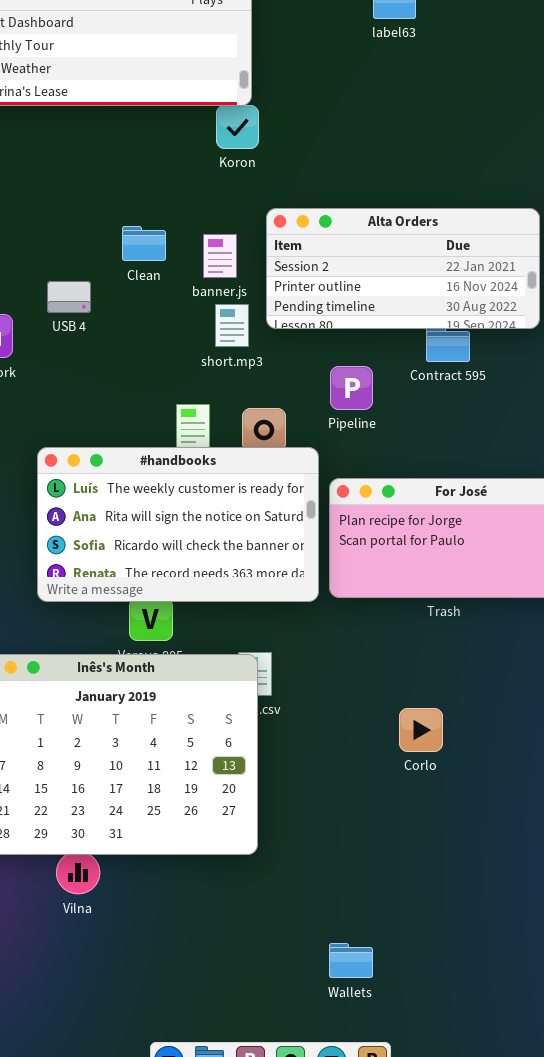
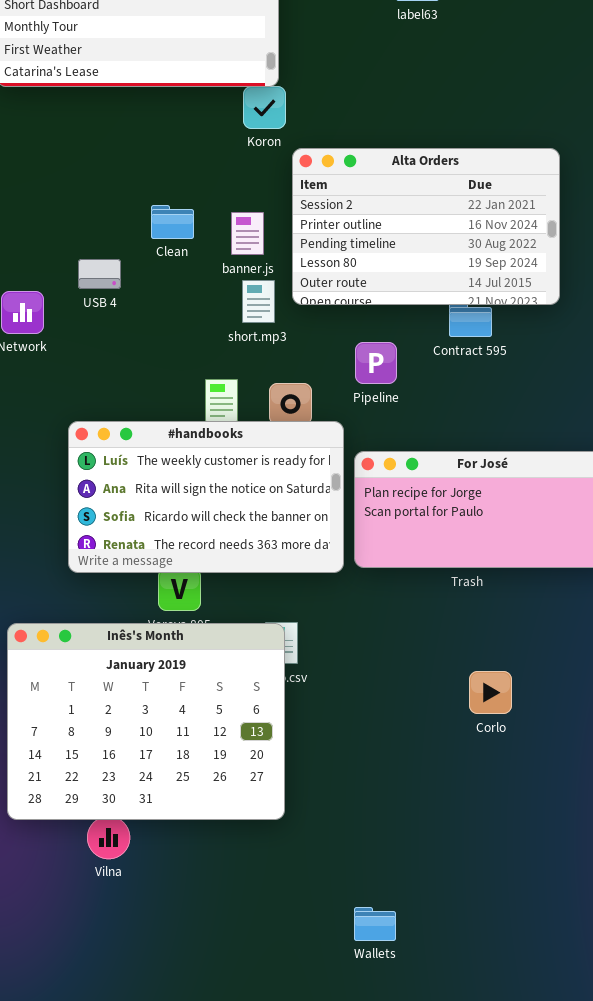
Alta Orders: [266,208,540,329] -> [292,148,560,305], resized
Corlo: [399,708,443,752] -> [469,671,512,714], moved

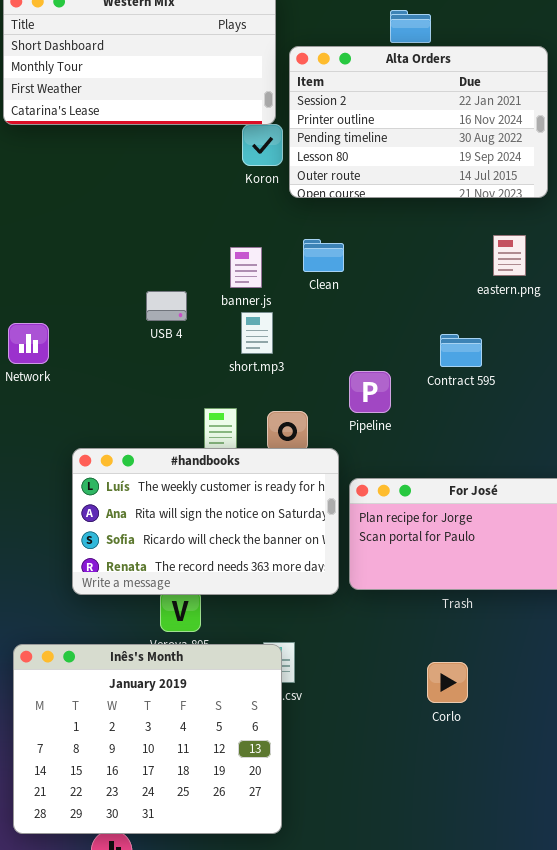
Alta Orders: [292,148,560,305] -> [289,46,548,198], moved
Clean: [151,205,194,239] -> [303,239,344,272], moved
USB 4: [78,259,121,289] -> [146,291,187,321], moved
Corlo: [469,671,512,714] -> [427,662,468,703], moved

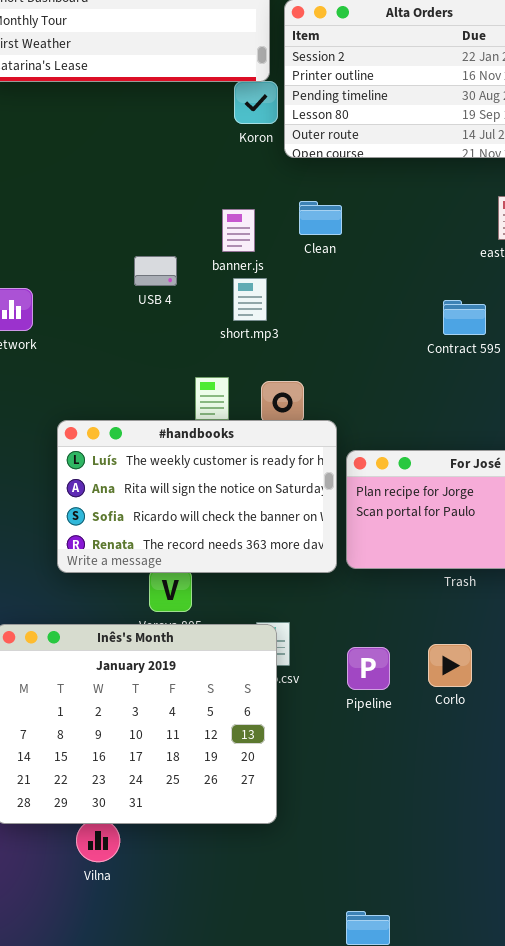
Pipeline: [349,371,391,413] -> [347,647,390,690], moved

